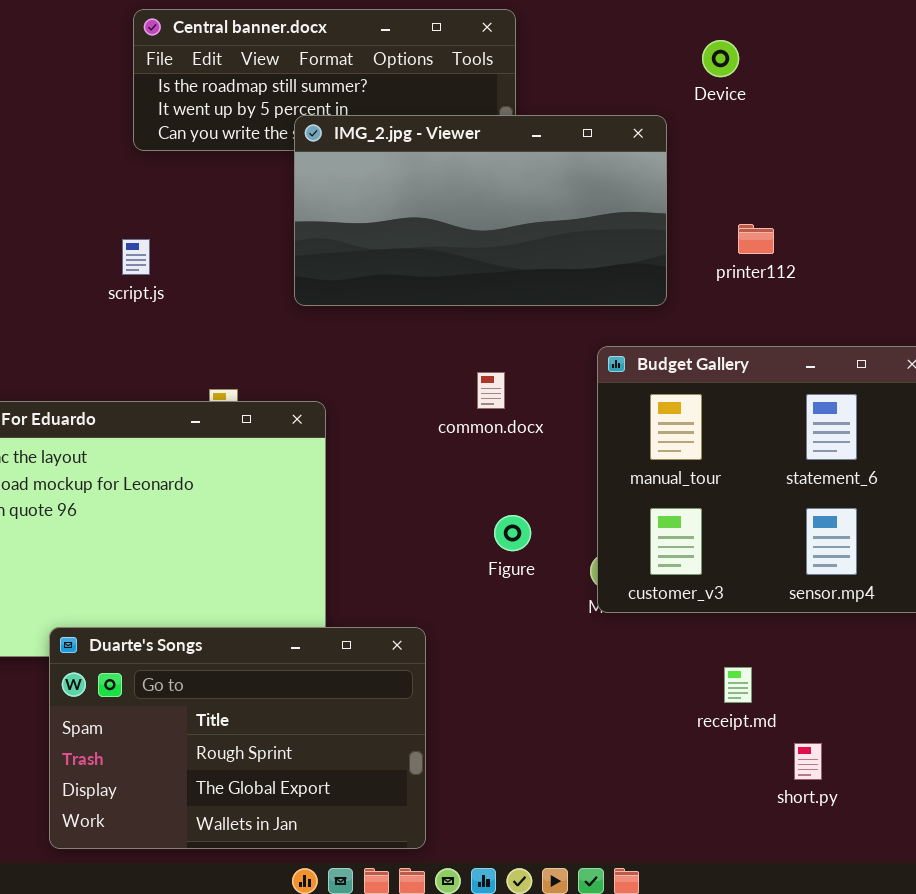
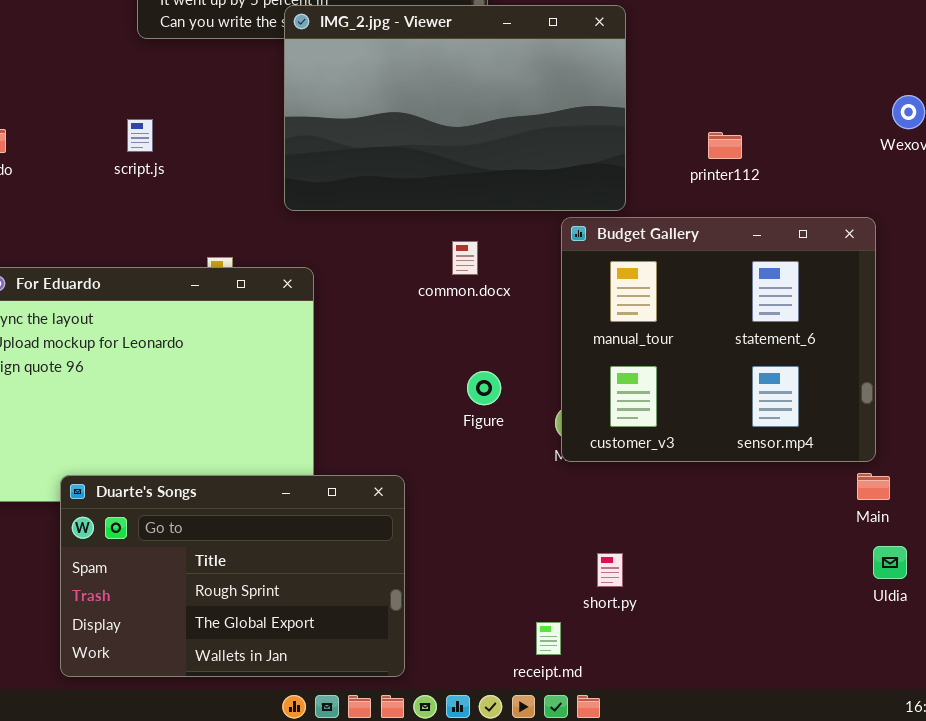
IMG_2.jpg - Viewer: [294,115,667,306] -> [284,5,626,211], resized
printer112: [738,224,774,254] -> [708,132,742,159], moved
receipt.md: [724,667,752,703] -> [536,622,561,655], moved
short.py: [794,743,822,780] -> [597,553,623,587], moved

